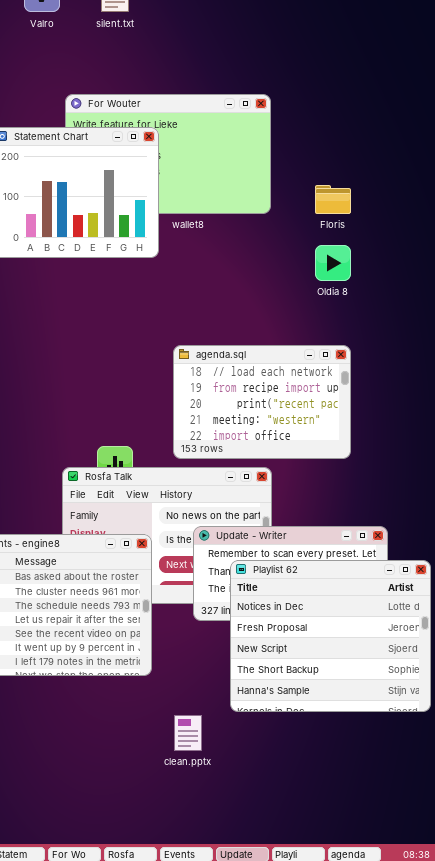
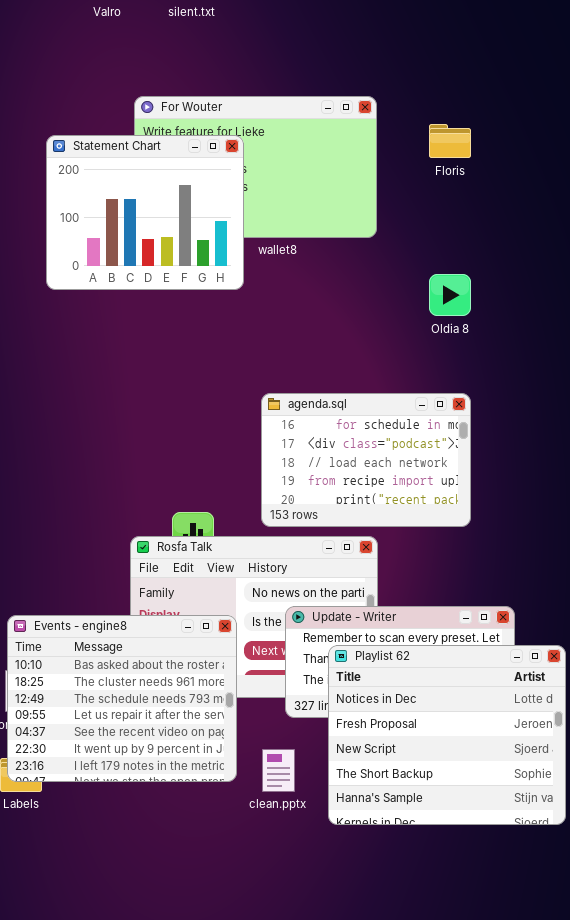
Floris: [315,185,351,214] -> [429,124,471,158], moved
agenda.sql: [173,345,351,459] -> [261,393,471,527], scrolled up 2 rows
clean.pptx: [174,715,202,751] -> [262,749,295,792], moved

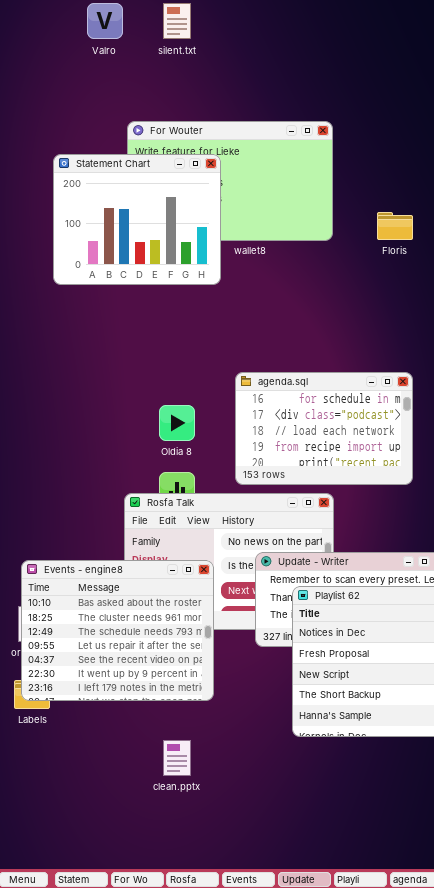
Floris: [429,124,471,158] -> [377,212,413,240], moved
Oldia 8: [429,274,471,316] -> [159,405,195,441], moved
clean.pptx: [262,749,295,792] -> [163,740,191,776], moved

